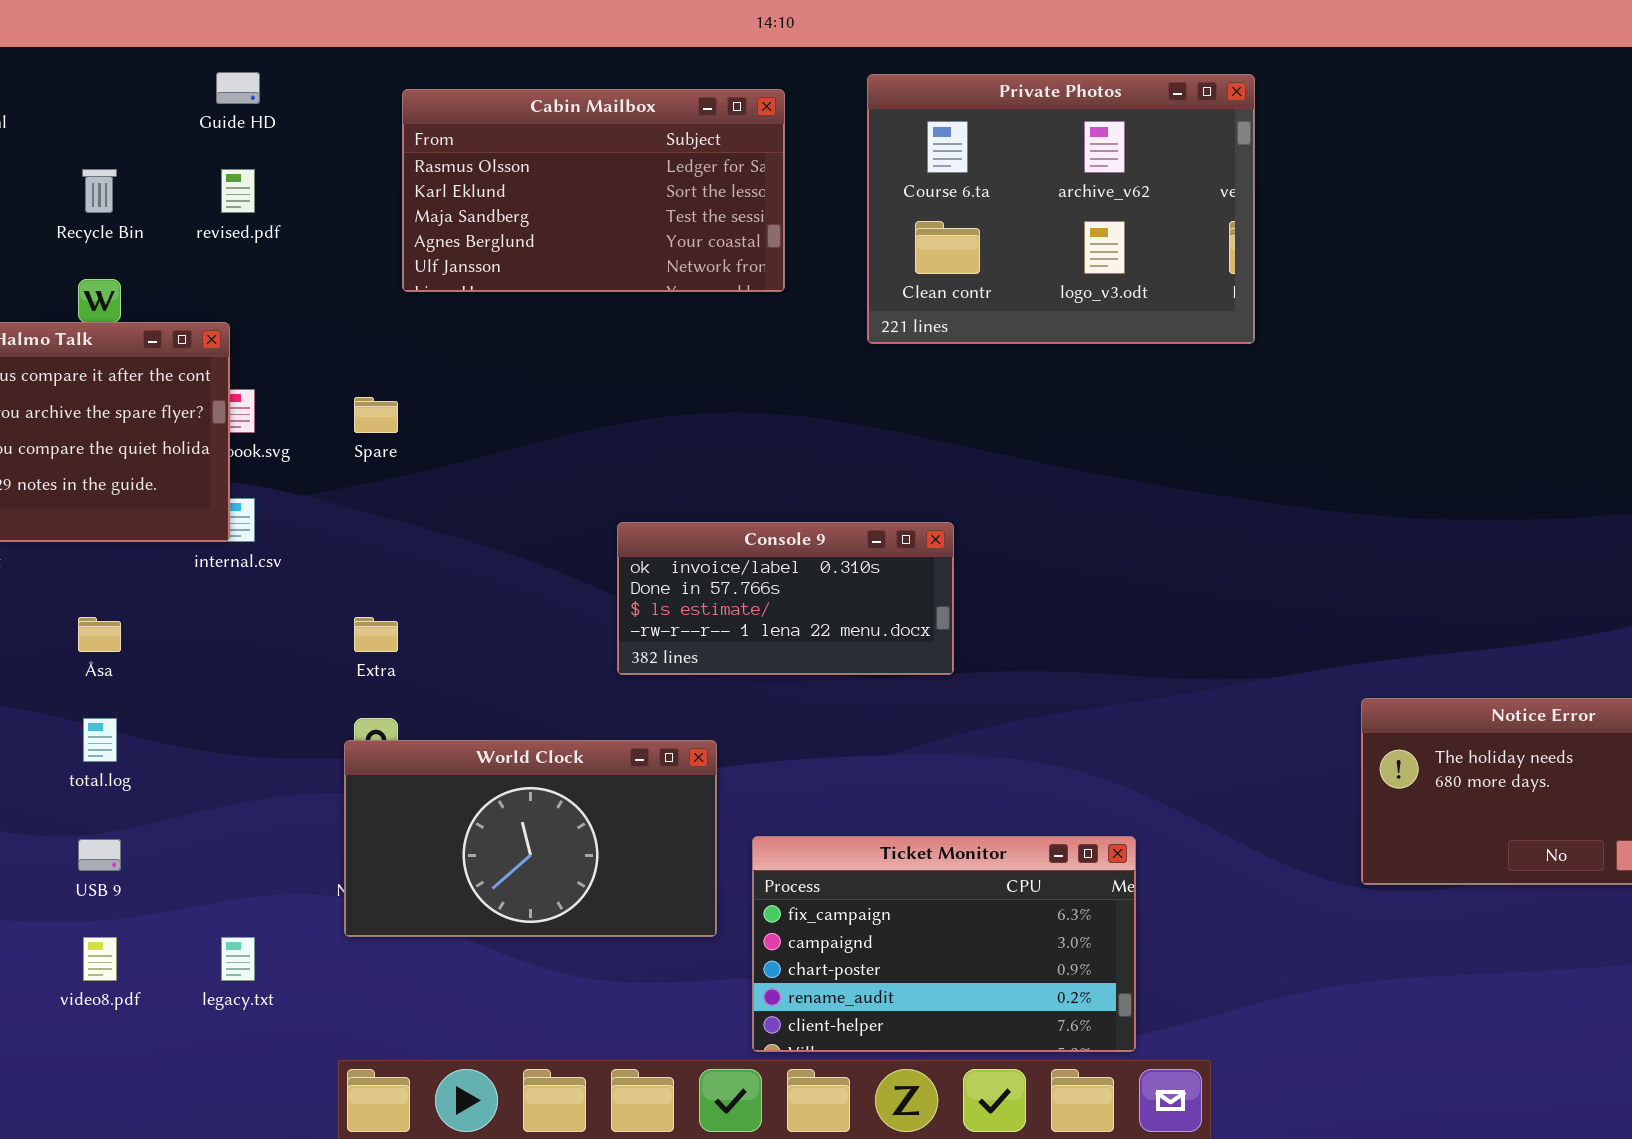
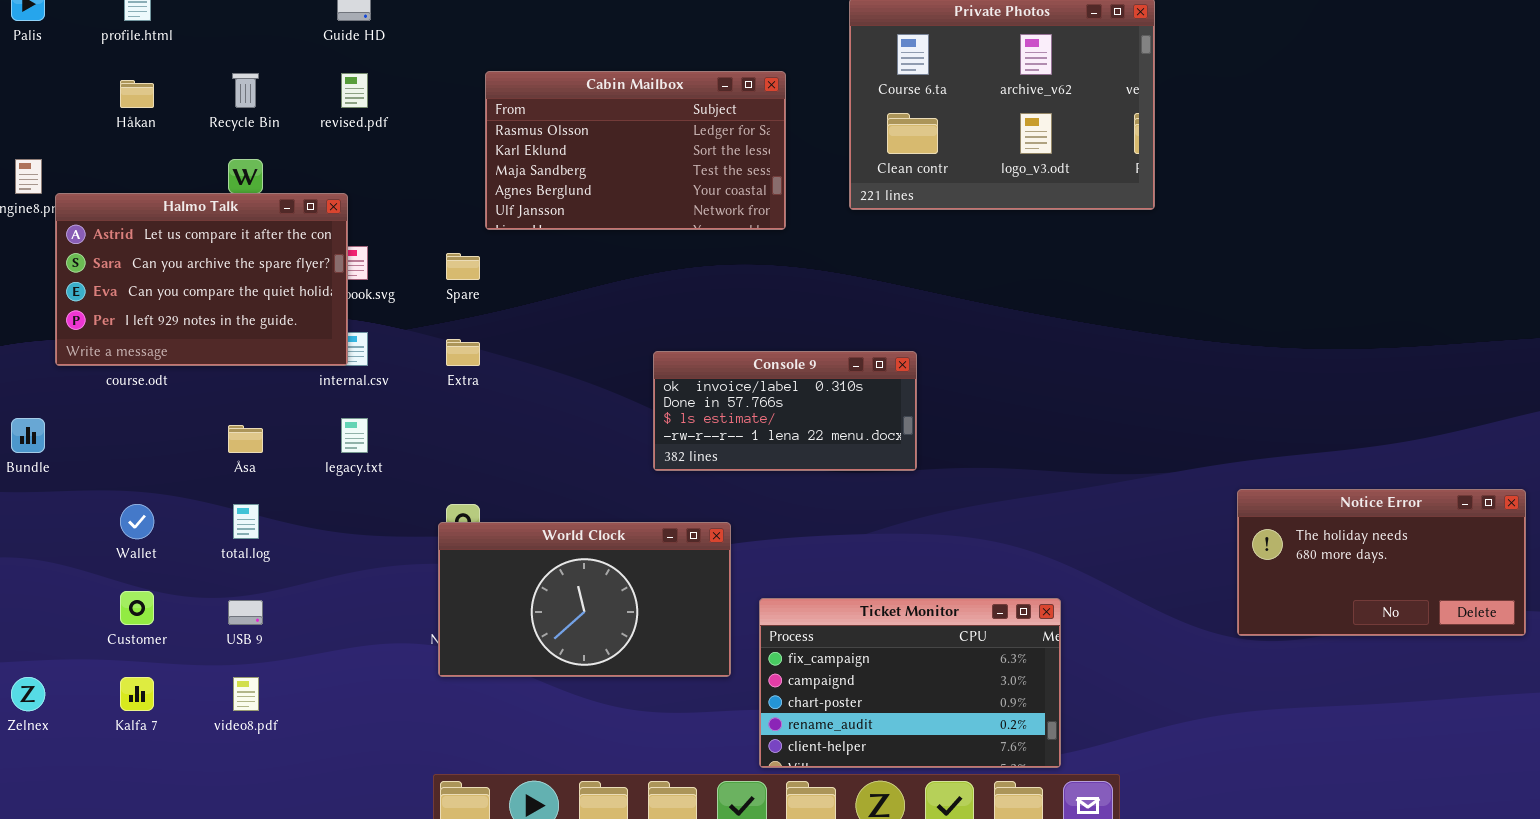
Cabin Mailbox: [402,89,785,292] -> [485,71,786,230], moved
Extra: [354,617,398,652] -> [446,339,480,366], moved
legacy.txt: [221,937,255,981] -> [341,418,368,453], moved

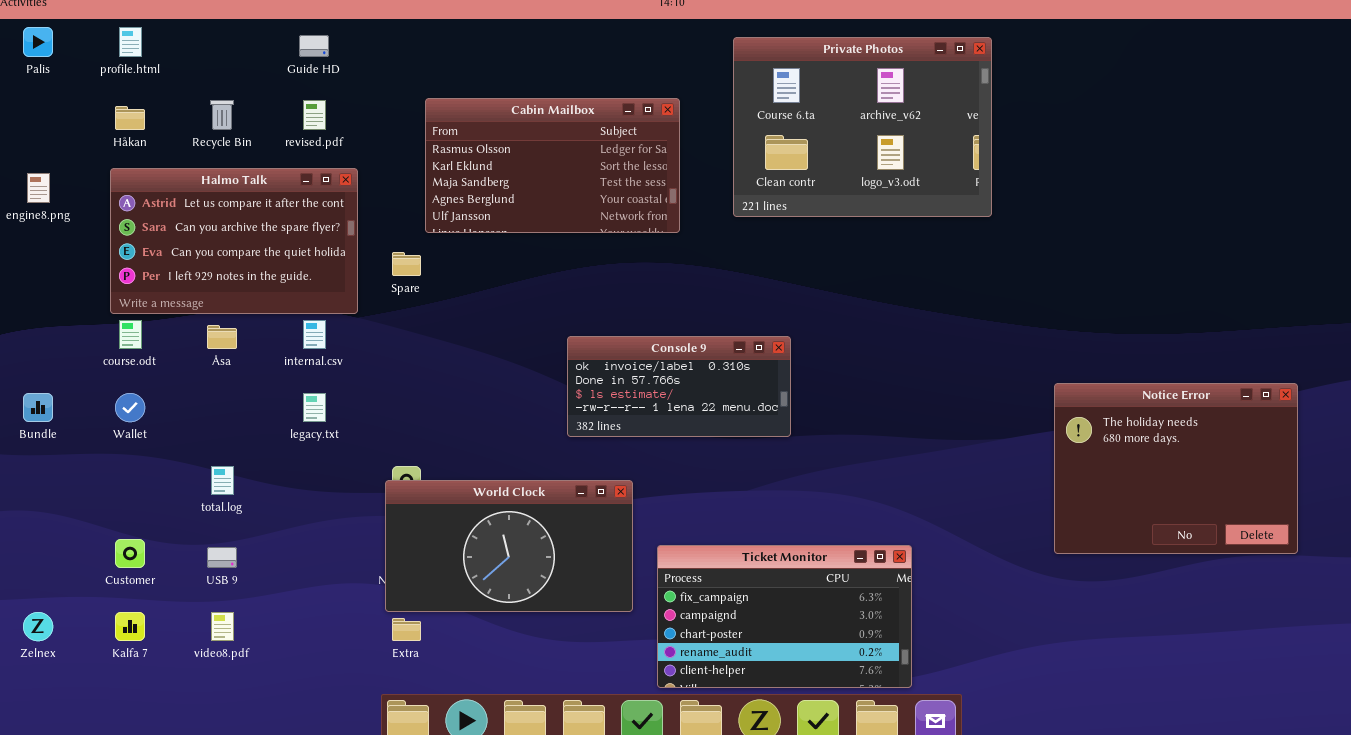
Halmo Talk: [55,193,348,366] -> [110,168,358,314], moved
Extra: [446,339,480,366] -> [392,618,421,641], moved
Åsa: [228,425,263,453] -> [207,325,237,349], moved
Notice Error: [1237,489,1526,636] -> [1054,383,1298,554], moved, resized
Wallet: [120,504,154,539] -> [115,393,145,422], moved

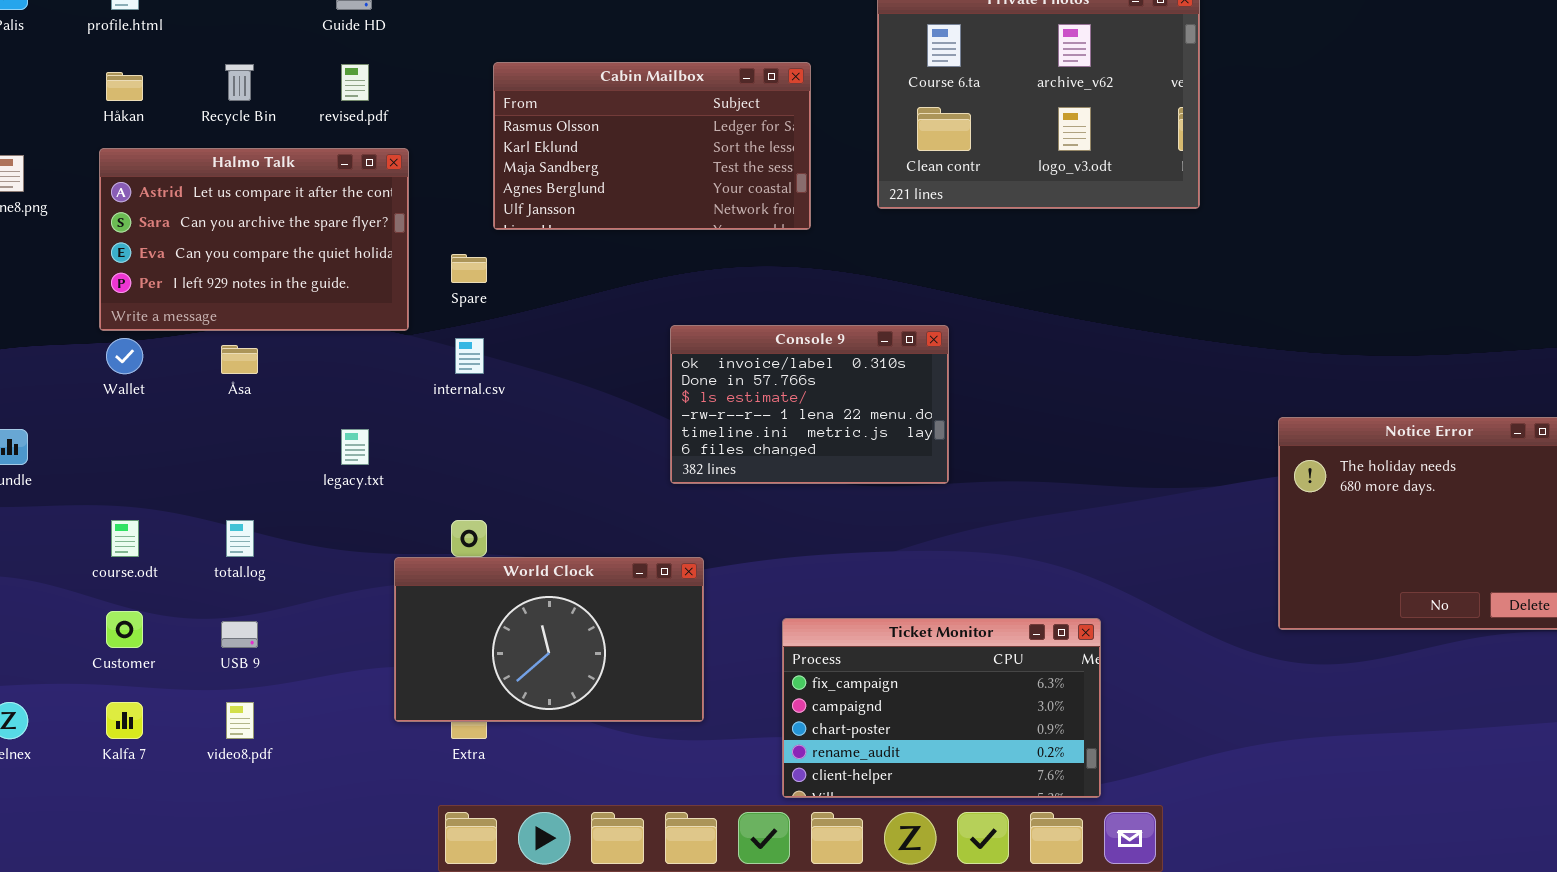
course.odt: [119,320,142,349] -> [111,520,139,557], moved
internal.csv: [303,320,326,349] -> [455,338,484,374], moved
Console 9: [567,336,791,437] -> [670,325,949,484], resized
Wallet: [115,393,145,422] -> [106,338,143,374], moved
World Clock: [385,480,633,612] -> [394,557,704,722], moved

